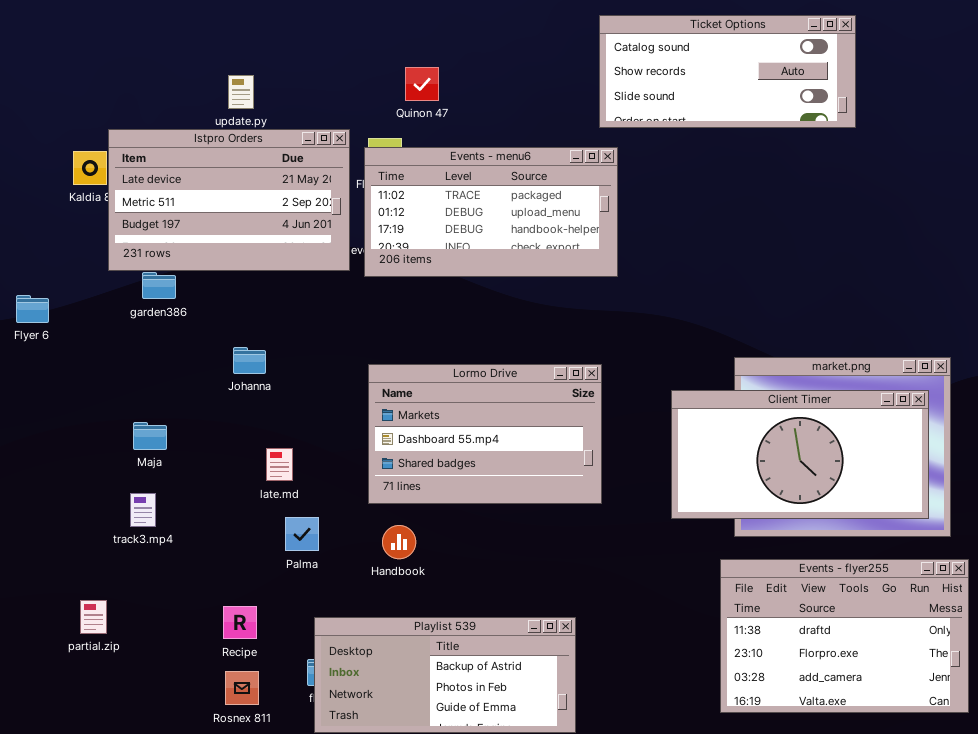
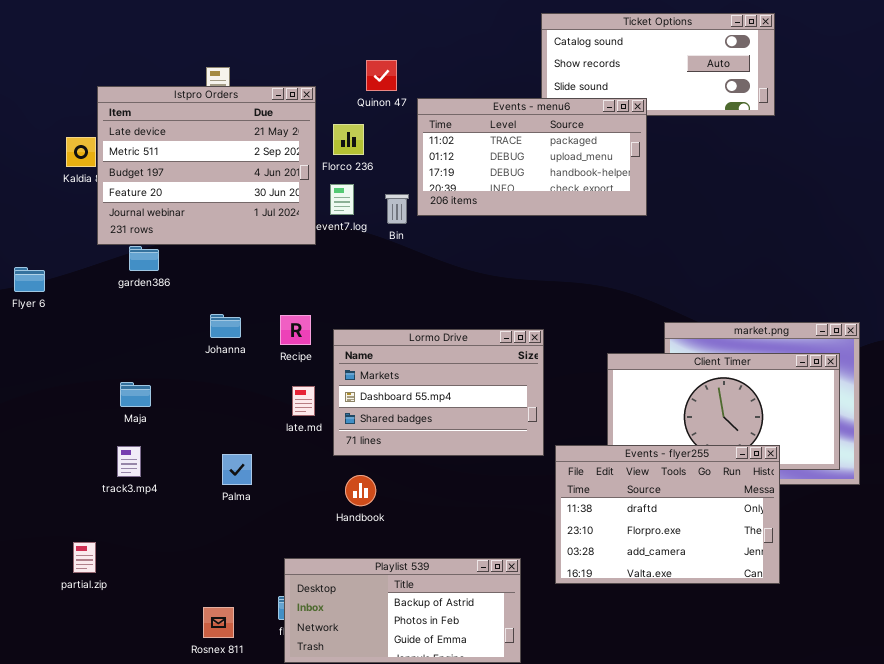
Istpro Orders: [108,129,350,271] -> [97,86,316,245], resized
Events - menu6: [364,147,618,277] -> [417,98,647,216], moved
late.md: [266,448,293,481] -> [292,386,315,416], moved
Palma: [285,517,319,551] -> [222,454,252,485], moved
Events - flyer255: [720,559,969,713] -> [555,445,780,584], moved
Recipe: [223,606,257,639] -> [280,315,311,345], moved

